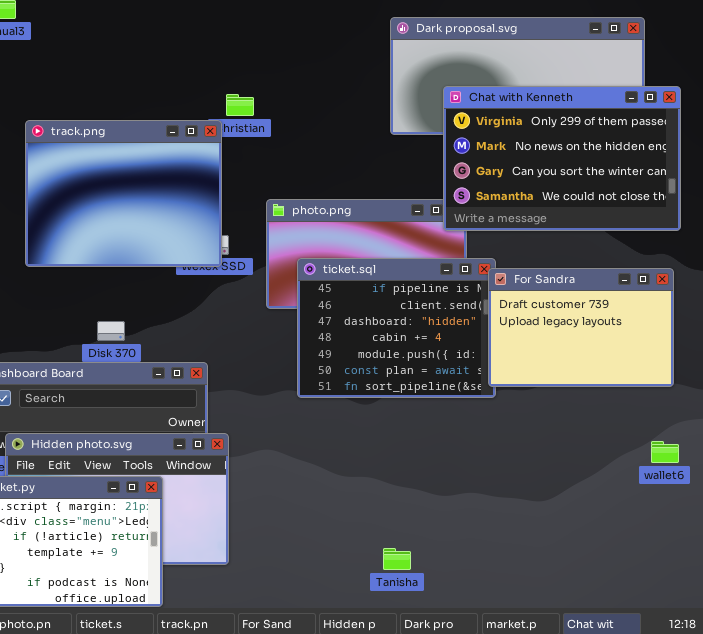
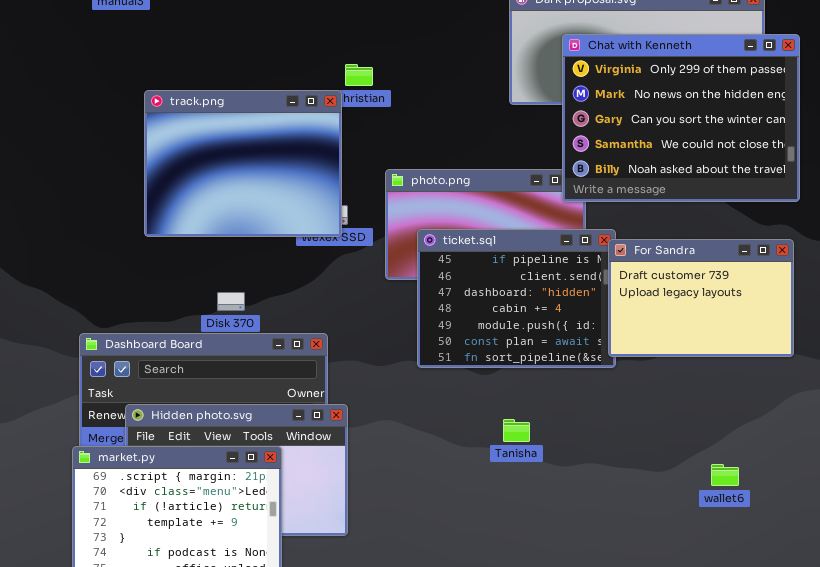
Chat with Kenneth: [443,86,681,231] -> [562,34,800,202], resized
wallet6: [651,441,679,463] -> [711,464,739,486], moved
Tanisha: [383,548,411,570] -> [503,419,530,442], moved

